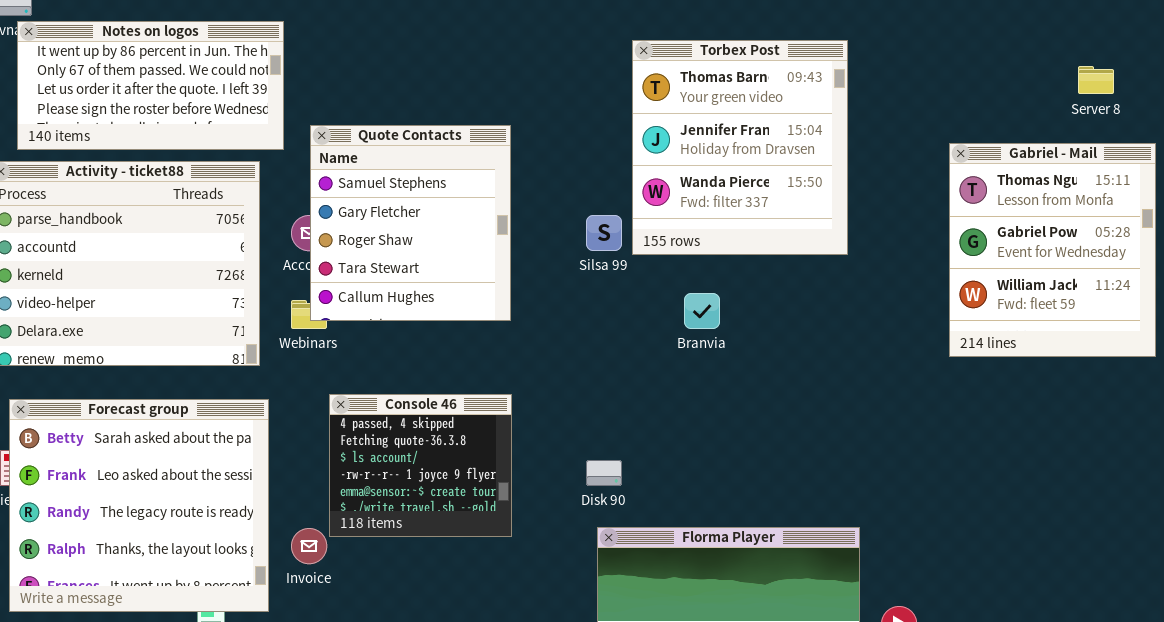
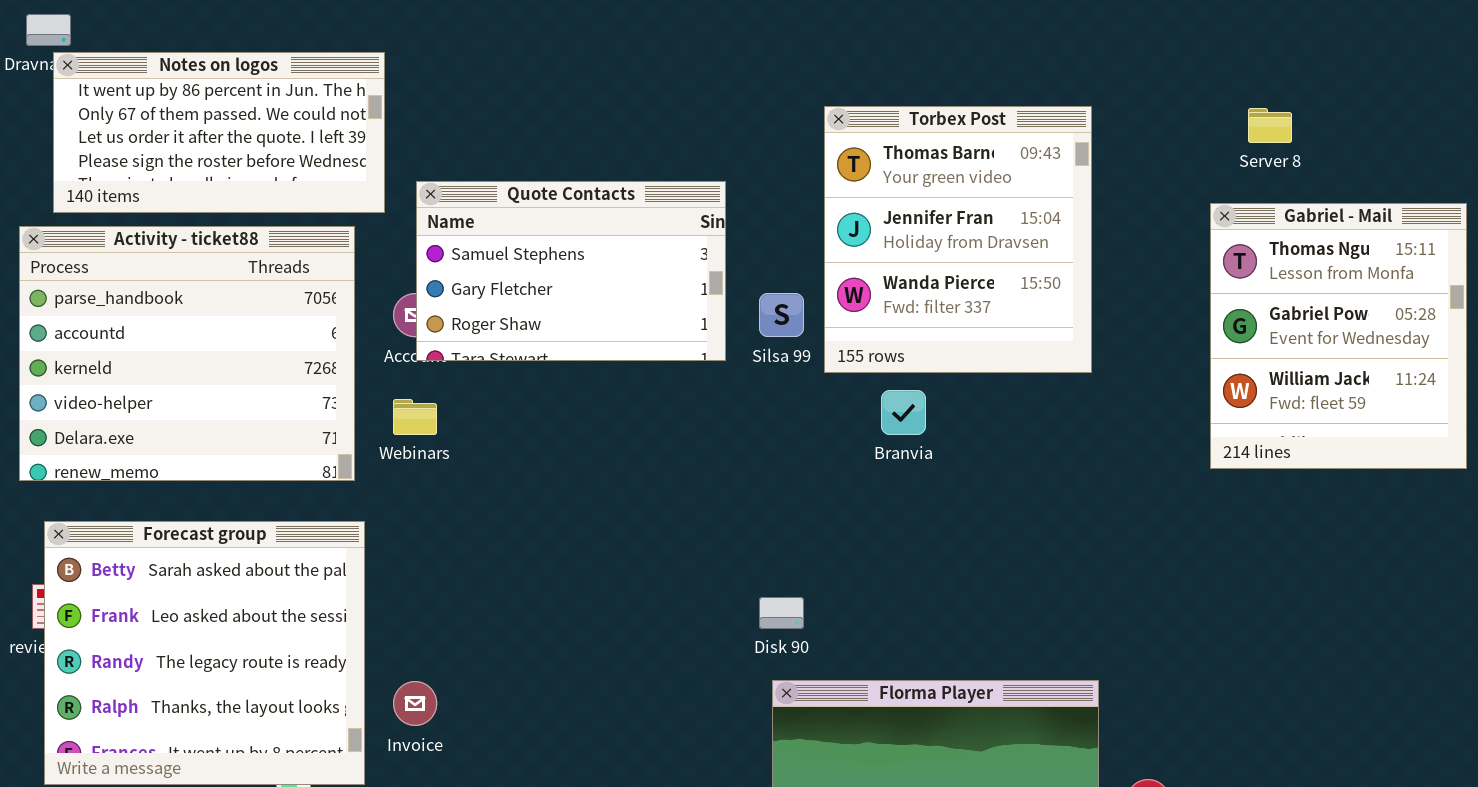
Torbex Post: [632,40,848,255] -> [824,106,1092,373], moved
Server 8: [1078,66,1114,94] -> [1248,108,1292,143], moved
Quote Contacts: [310,125,511,321] -> [416,181,726,361], resized
Console 46: [329,394,512,537] -> none, closed

